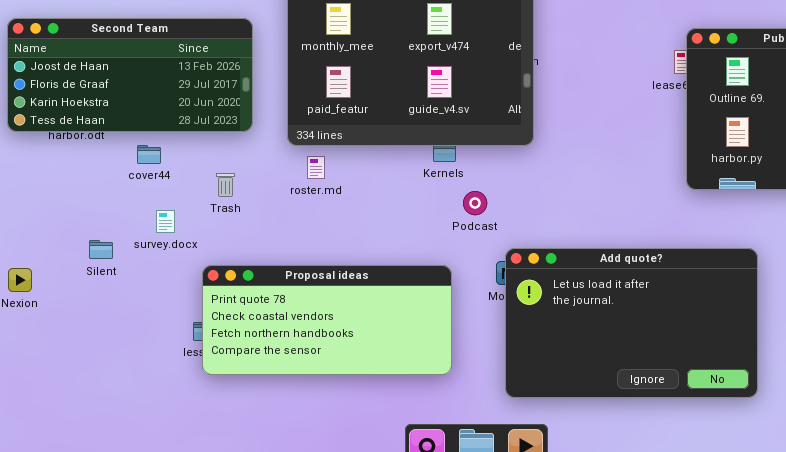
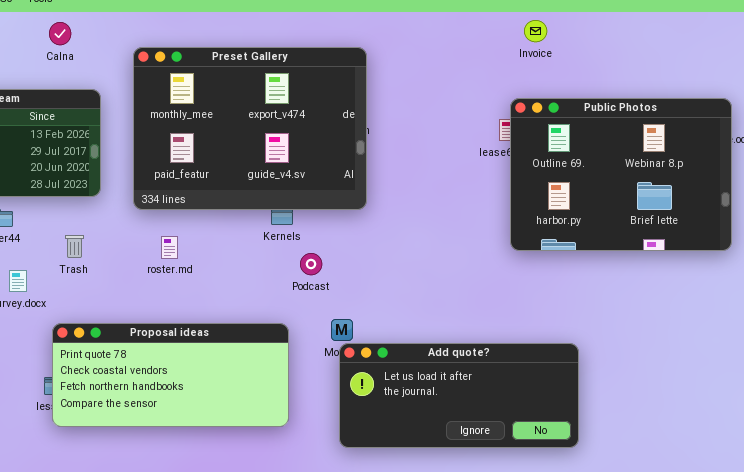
roster.md: [307,156,325,179] -> [161,236,178,259], moved
Add quote?: [505,248,758,398] -> [339,343,579,448], resized

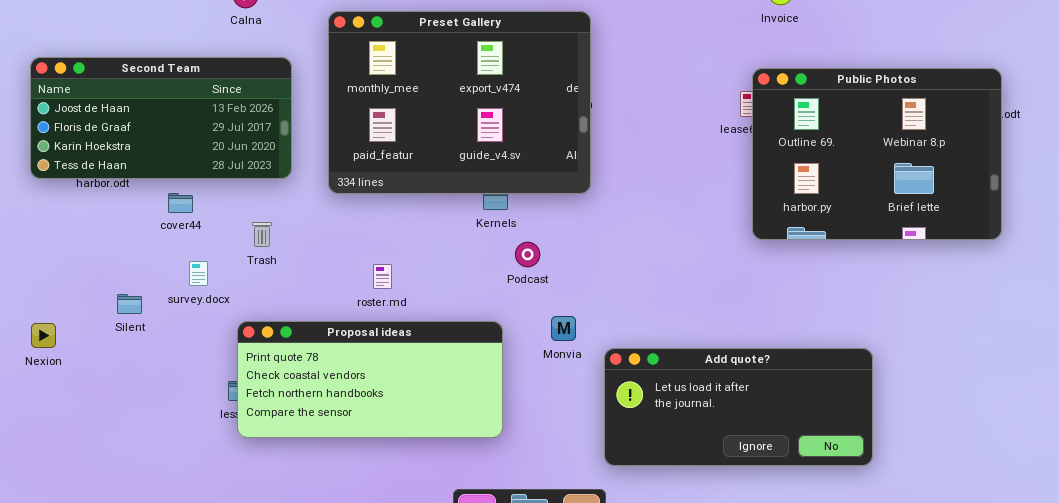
roster.md: [161,236,178,259] -> [373,264,392,289], moved
Add quote?: [339,343,579,448] -> [604,348,873,466], moved

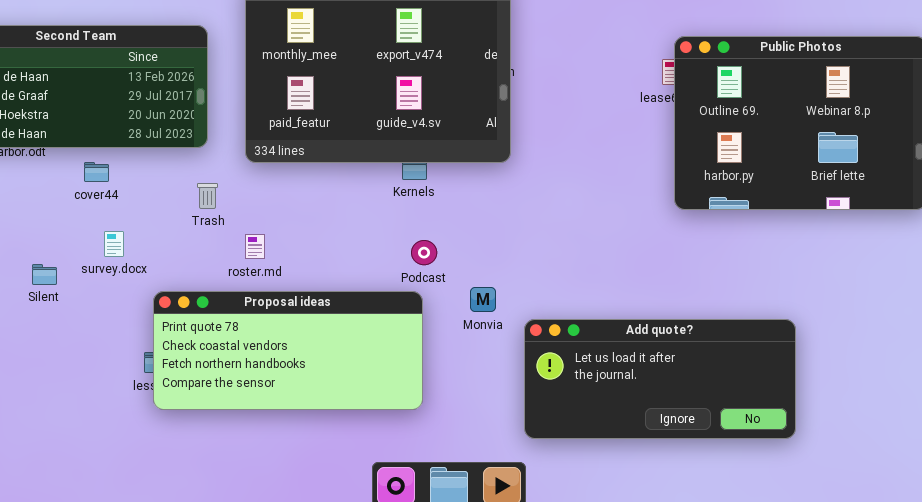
Trash: [252,222,272,247] -> [197,183,218,209], moved
Podcast: [515,242,540,267] -> [411,240,437,265], moved
roster.md: [373,264,392,289] -> [245,234,265,259], moved

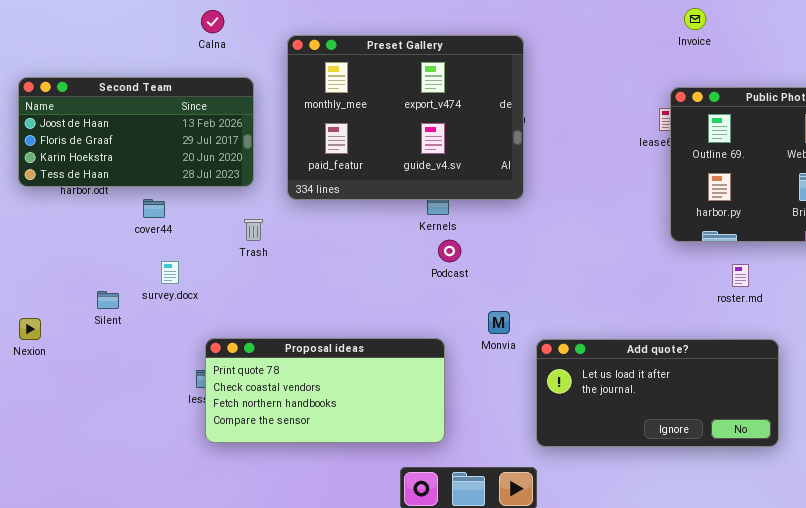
roster.md: [245,234,265,259] -> [732,264,749,287], moved
Podcast: [411,240,437,265] -> [438,240,461,262], moved
Proposal ideas: [153,291,423,410] -> [205,338,445,443], moved

